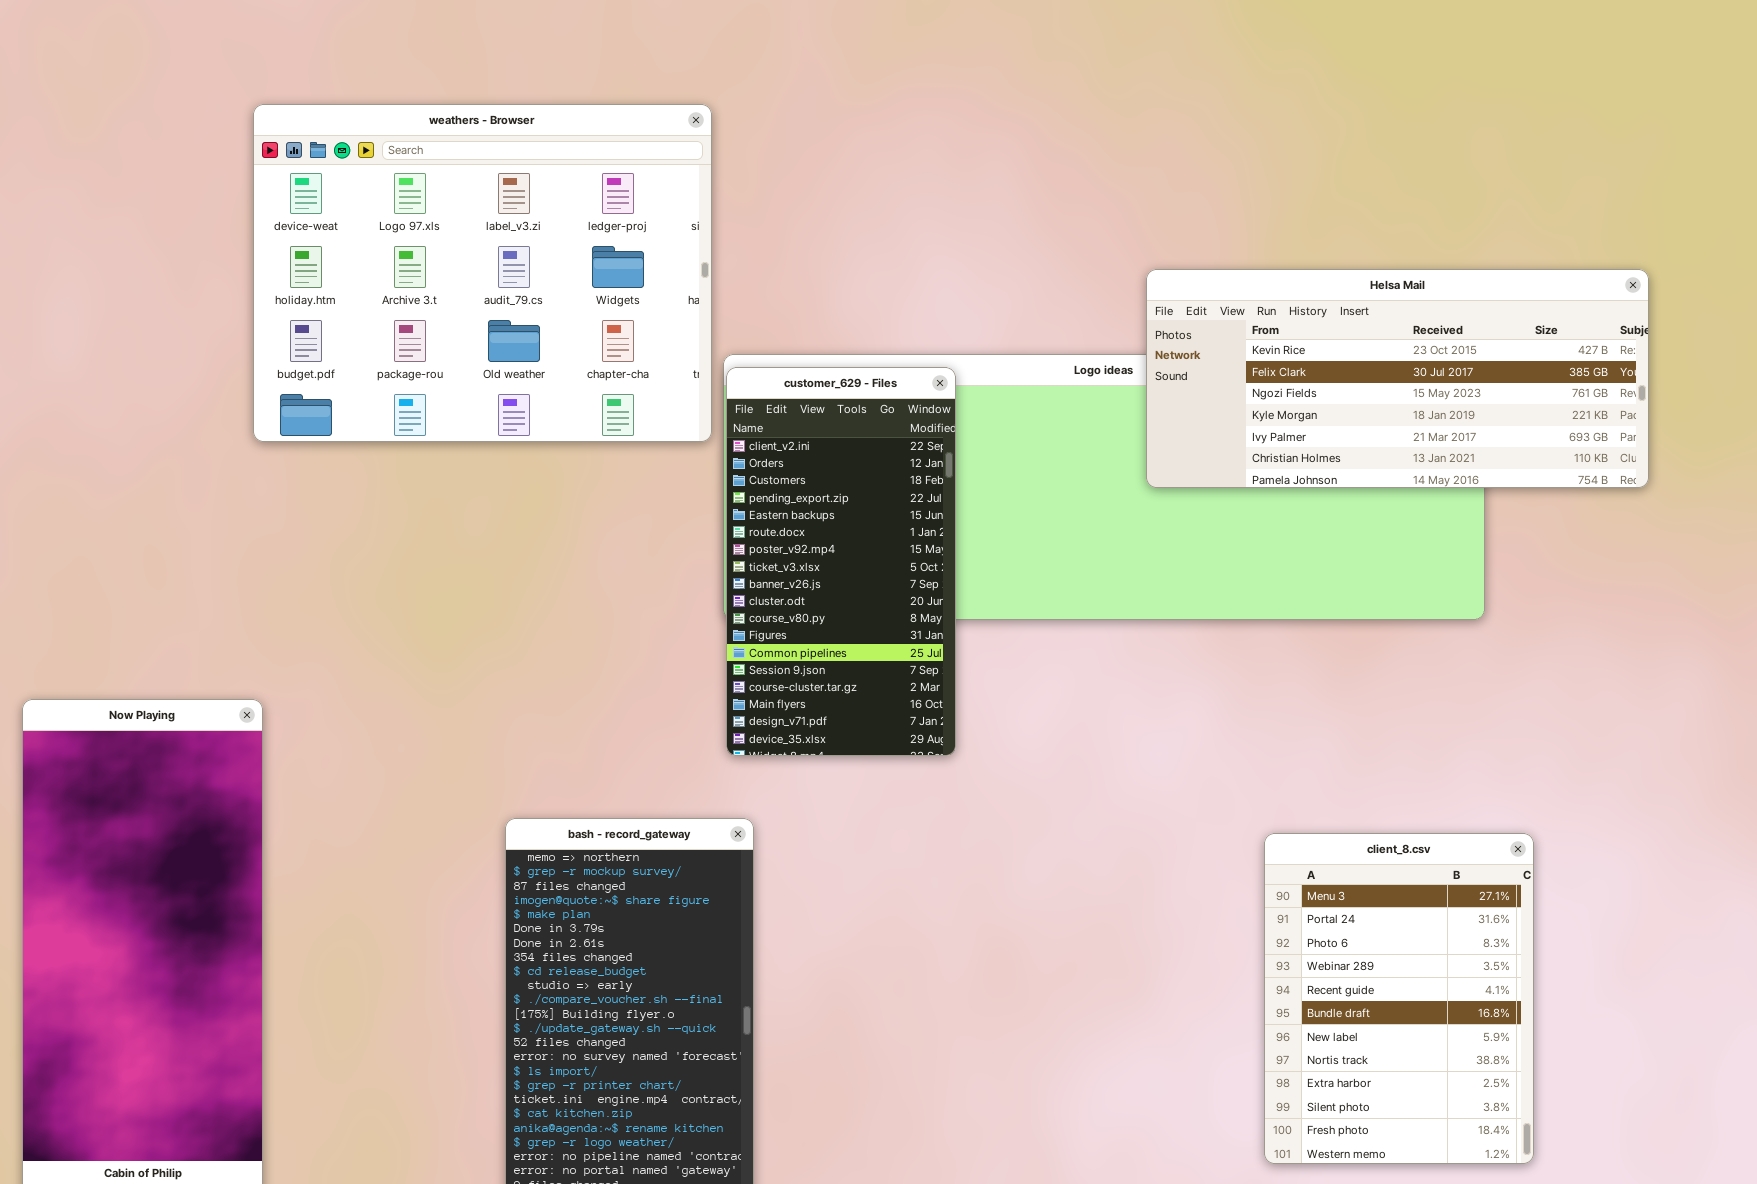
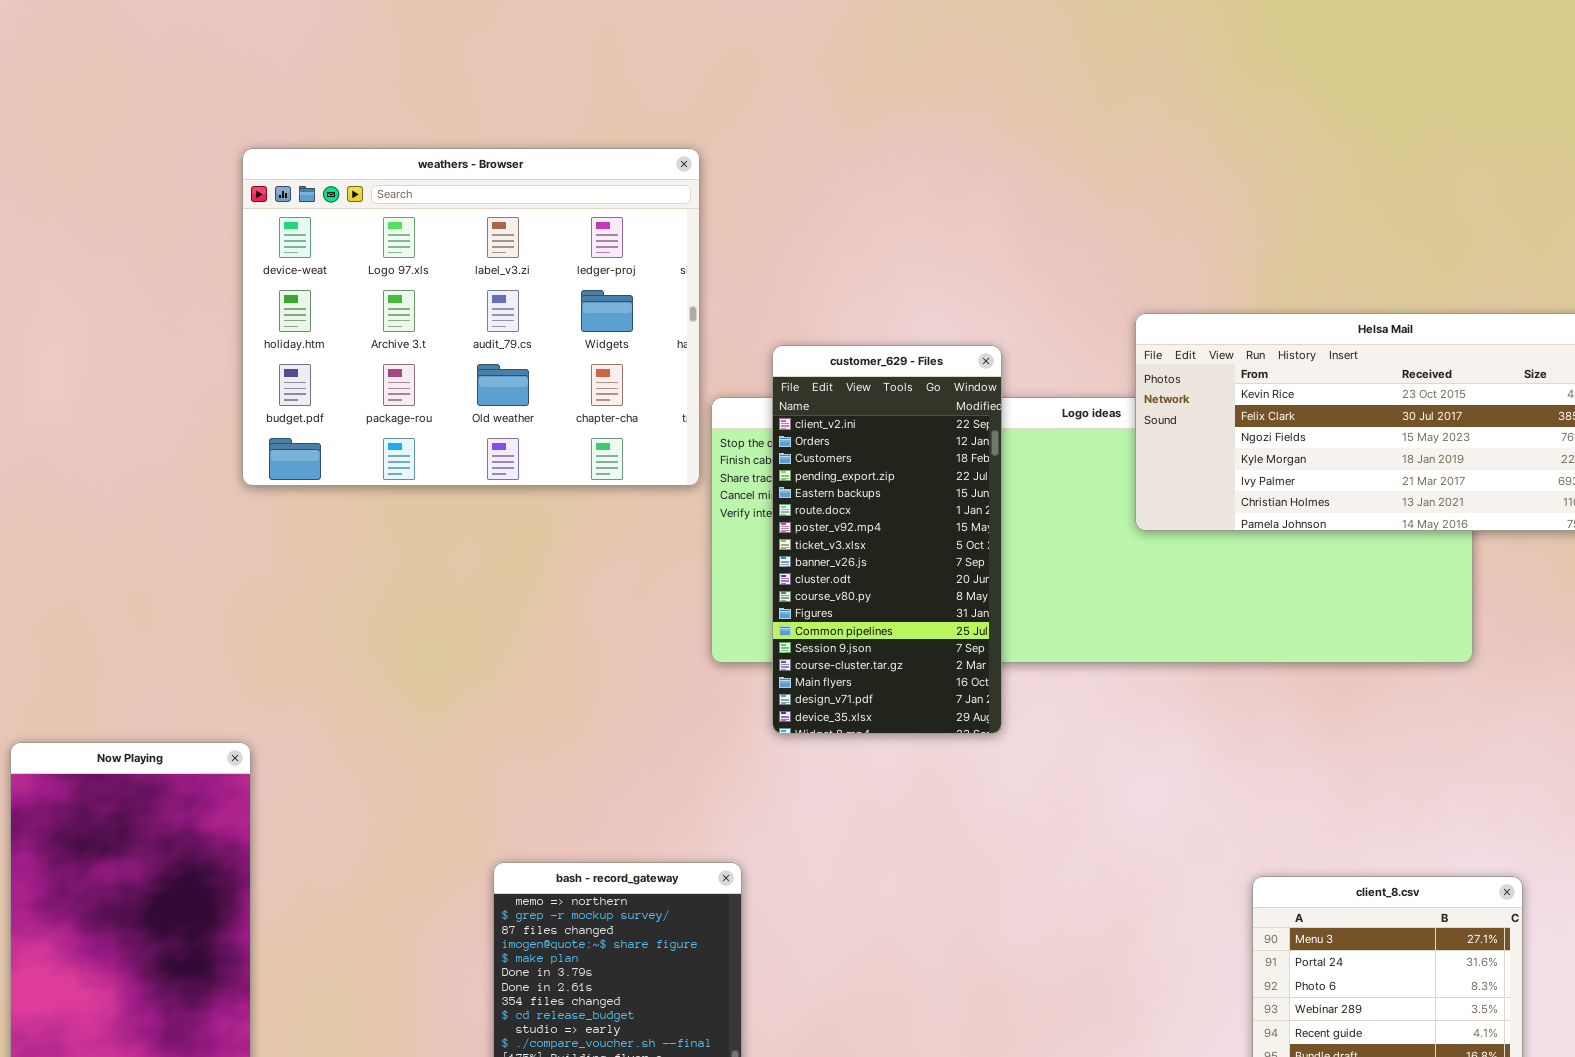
customer_629 - Files: [726,367,956,756] -> [772,345,1002,734], moved

